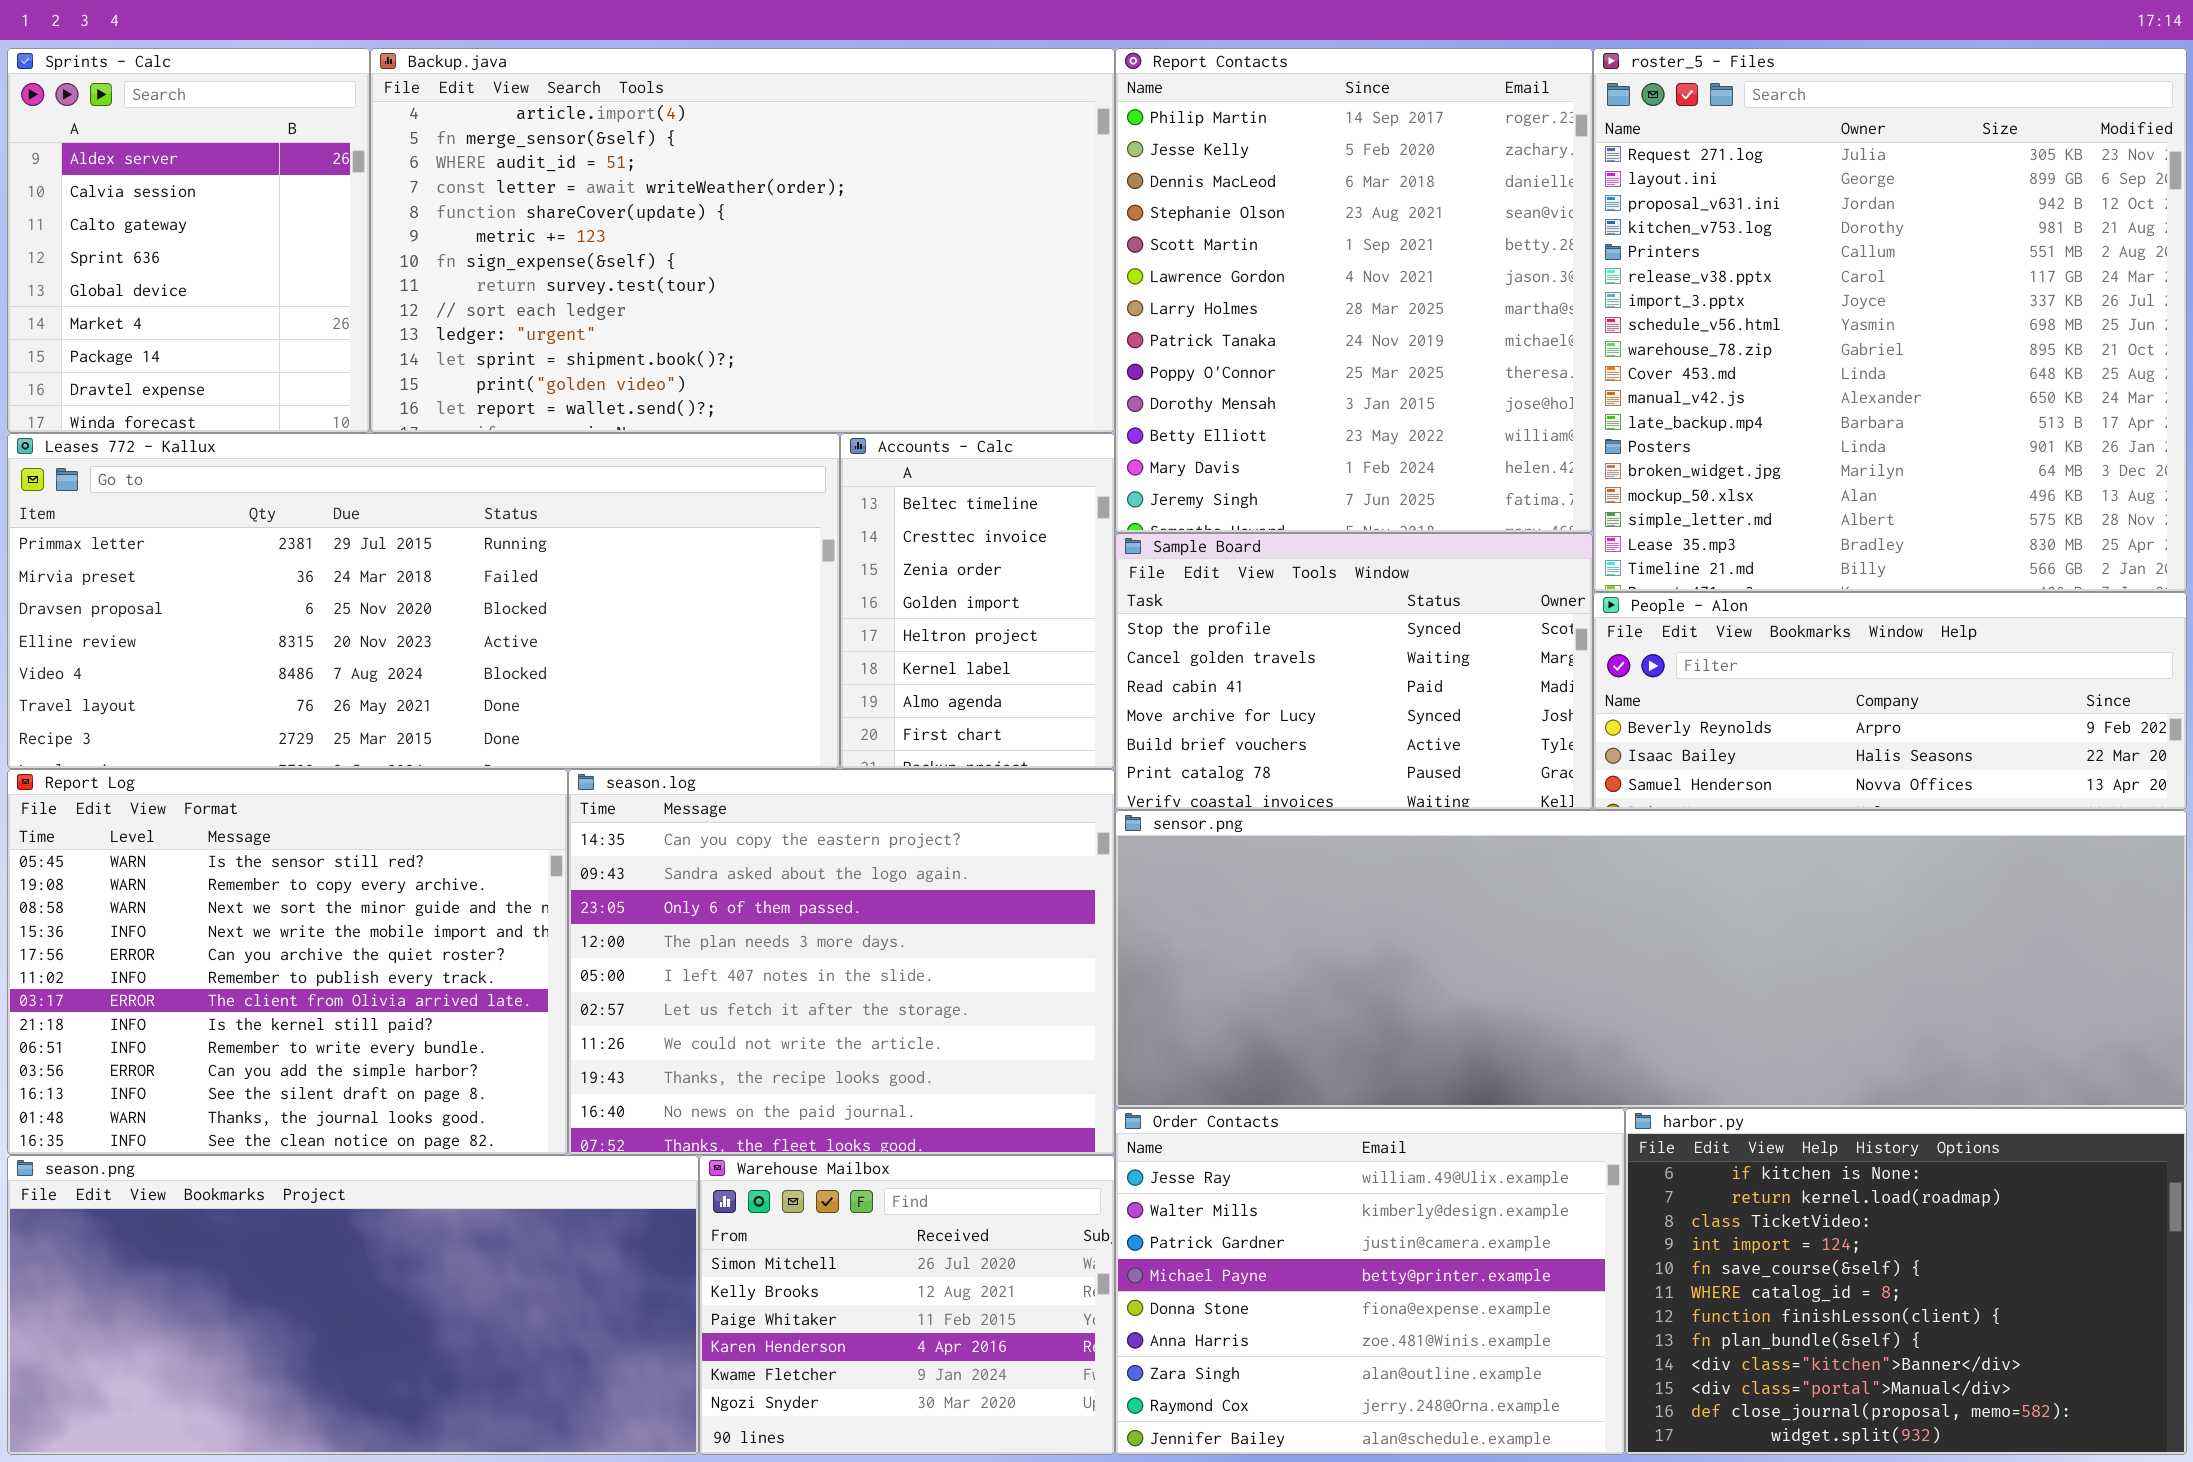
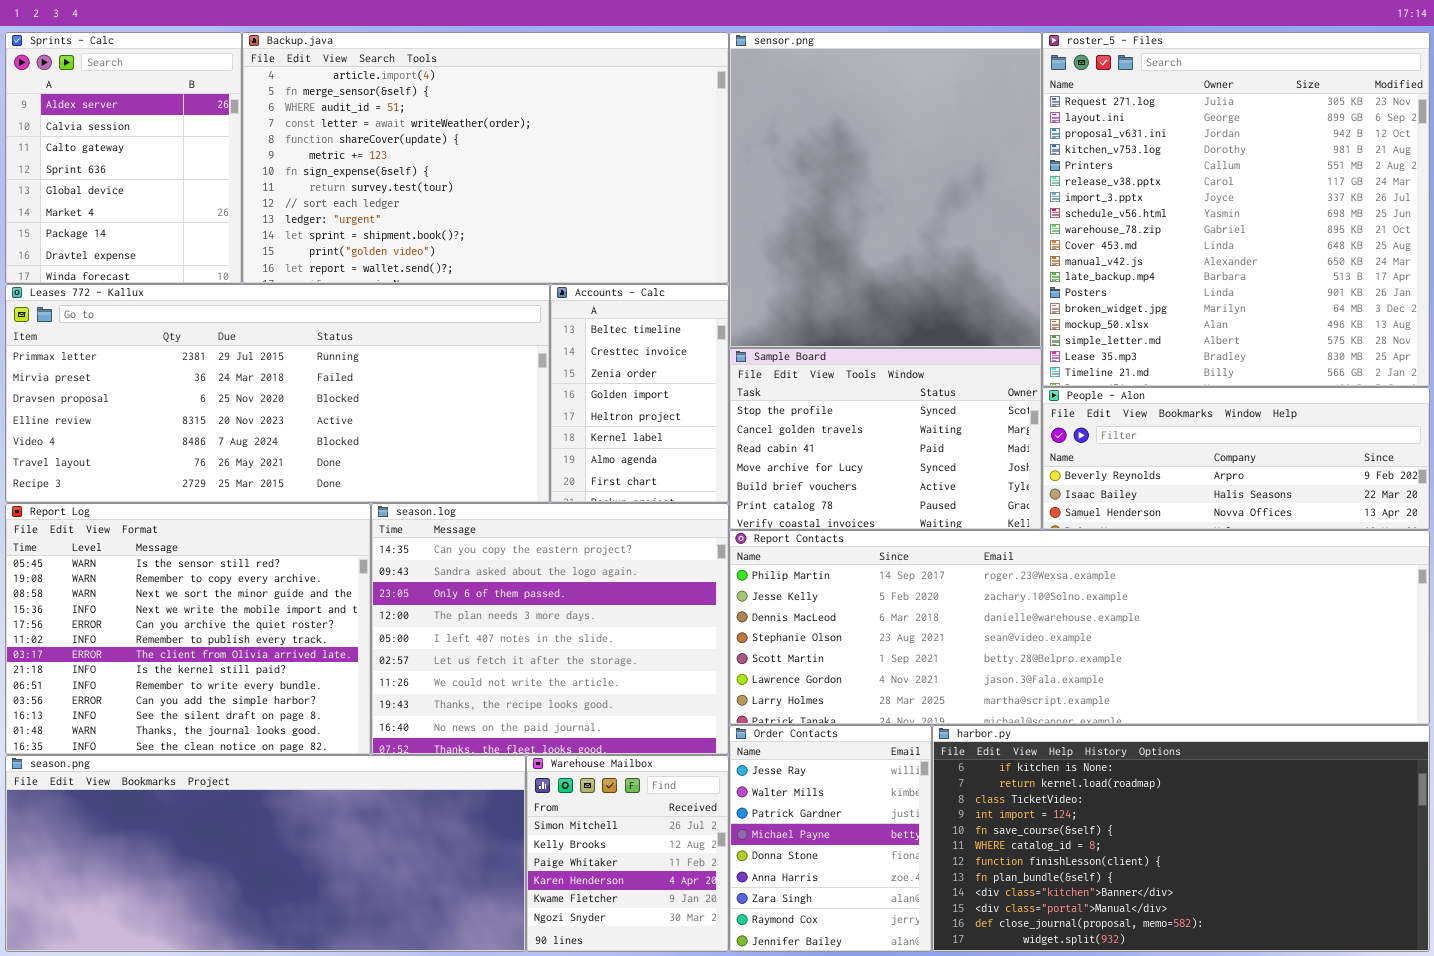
Report Contacts: [1115,48,1593,533] -> [729,530,1430,725], moved, resized
sensor.png: [1115,810,2187,1108] -> [729,32,1042,348], moved, resized
Order Contacts: [1115,1108,1625,1455] -> [729,725,932,952], resized
harbor.py: [1625,1108,2187,1455] -> [932,725,1430,952], resized
season.png: [7,1155,699,1455] -> [5,755,526,952], resized
Warehouse Mailbox: [699,1155,1115,1455] -> [526,755,729,952], resized

